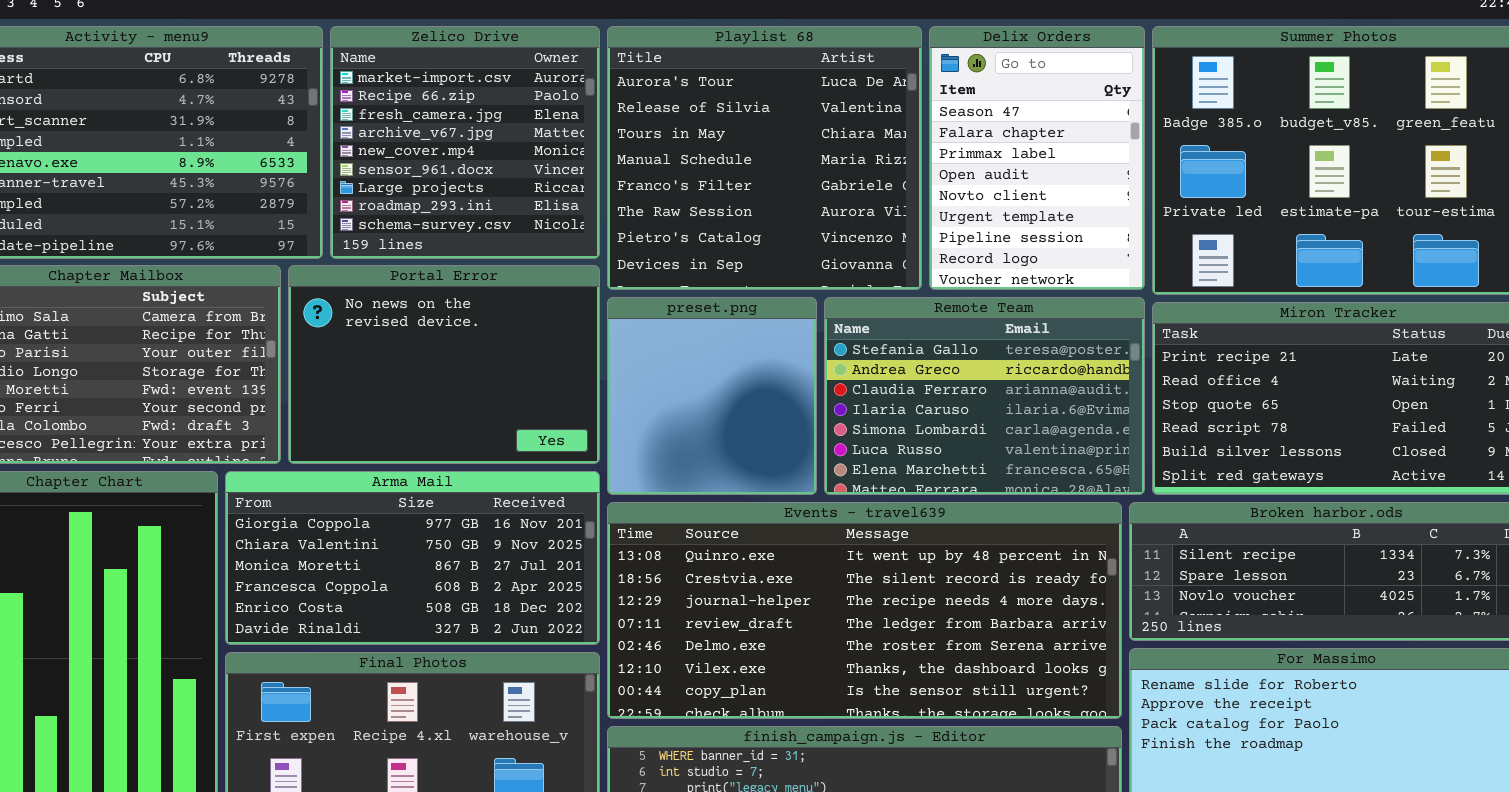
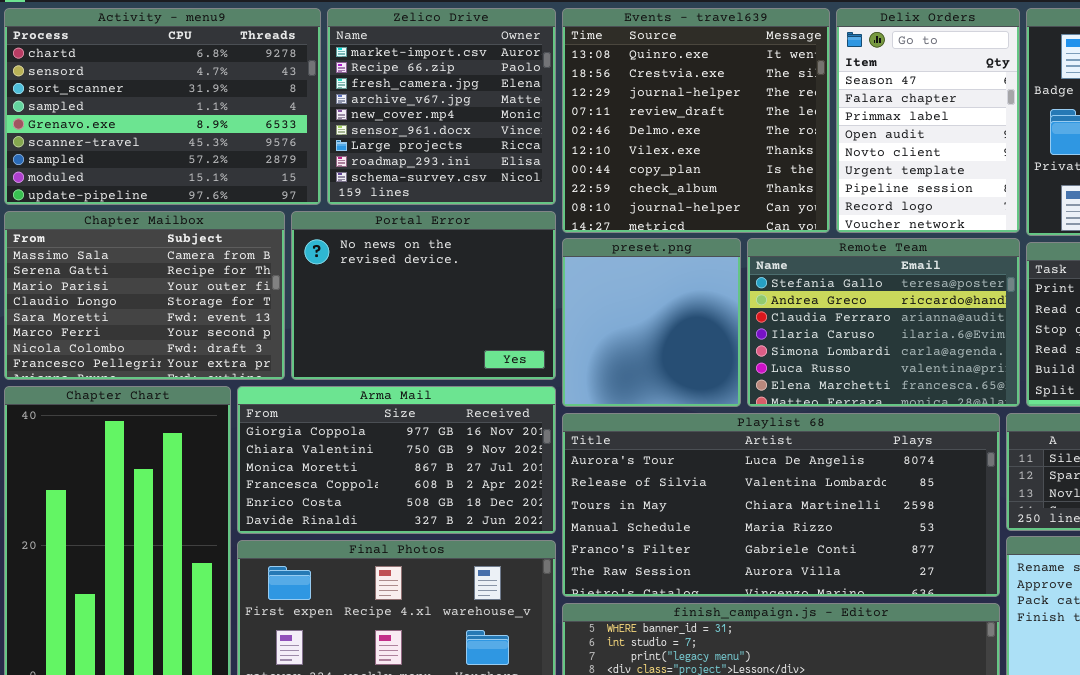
Playlist 68: [607,26,922,290] -> [562,413,1000,597], moved, resized
Events - travel639: [607,502,1122,719] -> [562,8,830,233], moved, resized

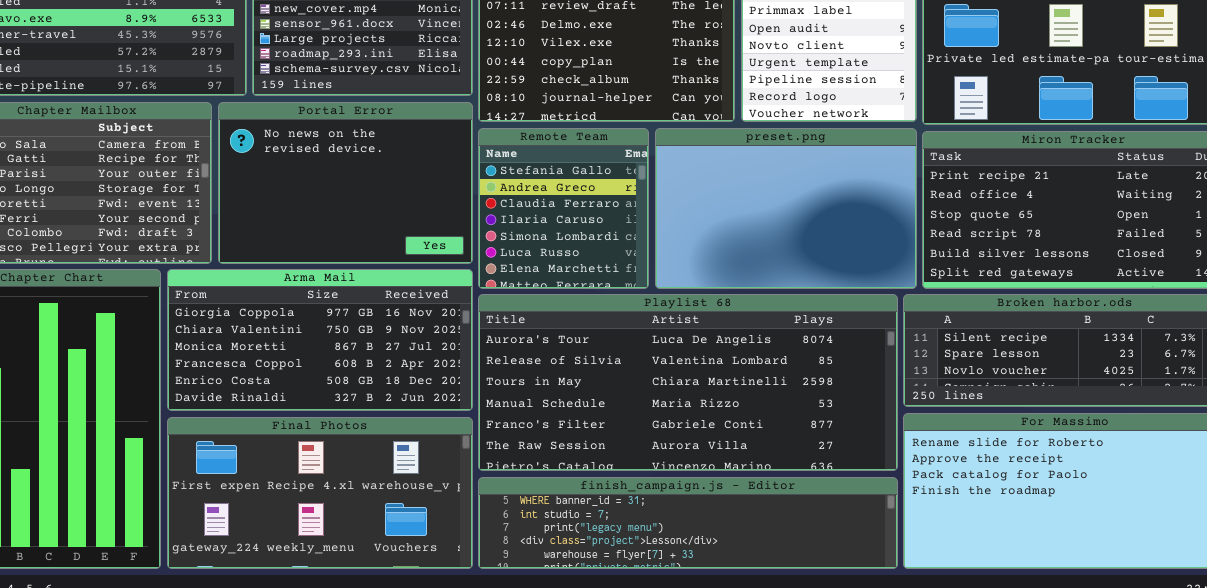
preset.png: [562,238,741,407] -> [655,128,917,289], moved, resized
Remote Team: [747,238,1020,407] -> [478,128,649,289], moved, resized

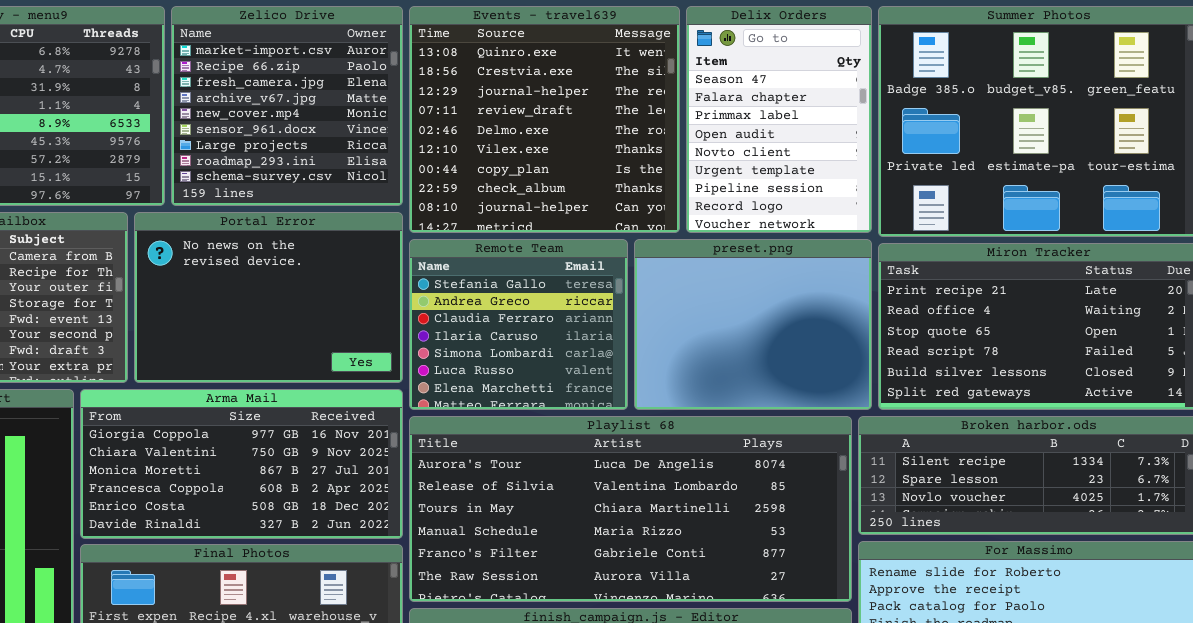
Remote Team: [478,128,649,289] -> [409,239,628,410], resized
preset.png: [655,128,917,289] -> [634,239,872,410], resized

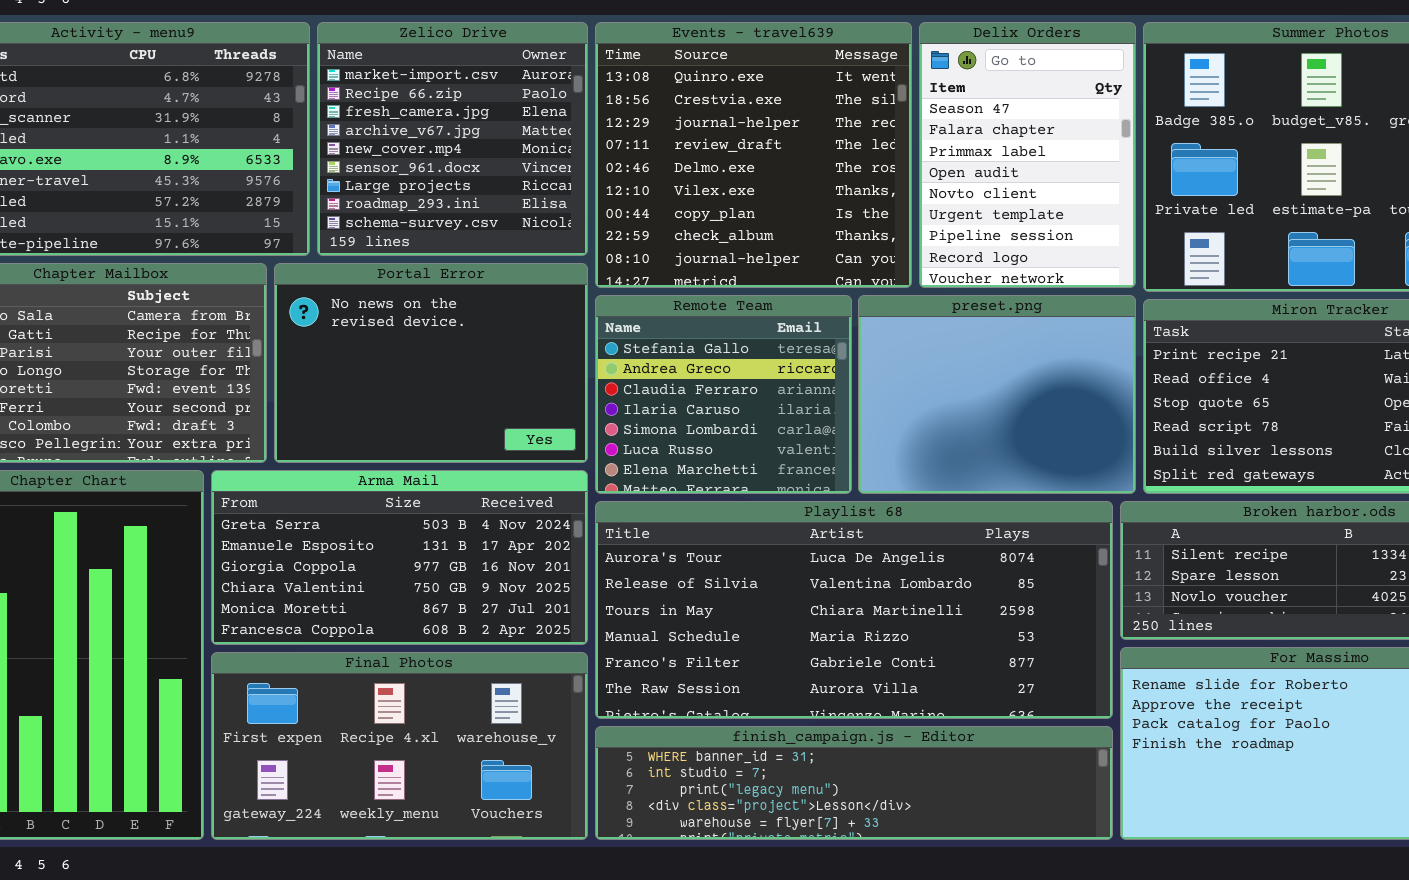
Arma Mail: [80,389,403,539] -> [211,470,588,645], scrolled up 2 rows

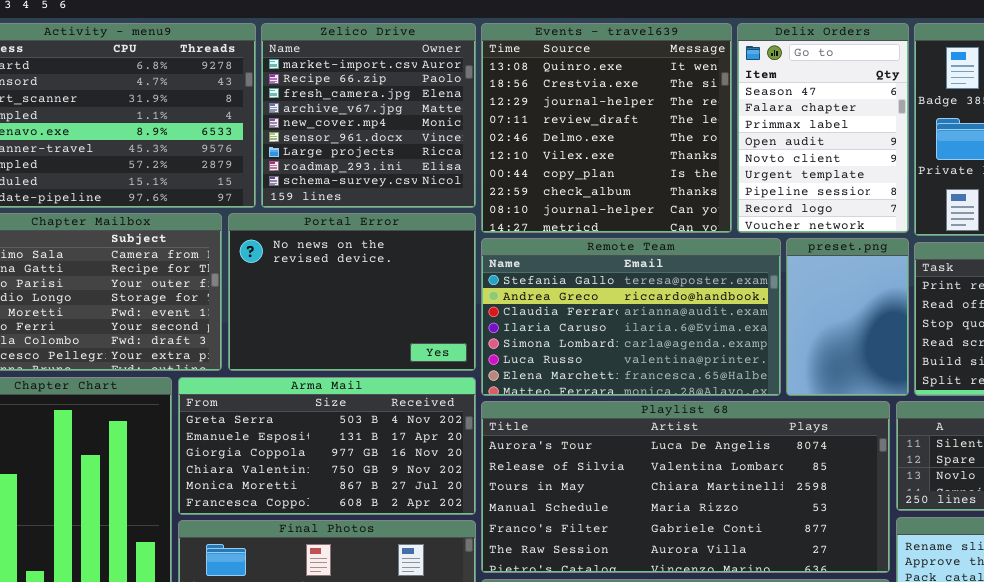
Remote Team: [595,295,852,494] -> [481,238,781,396], resized
preset.png: [858,295,1136,494] -> [786,238,909,396], resized

